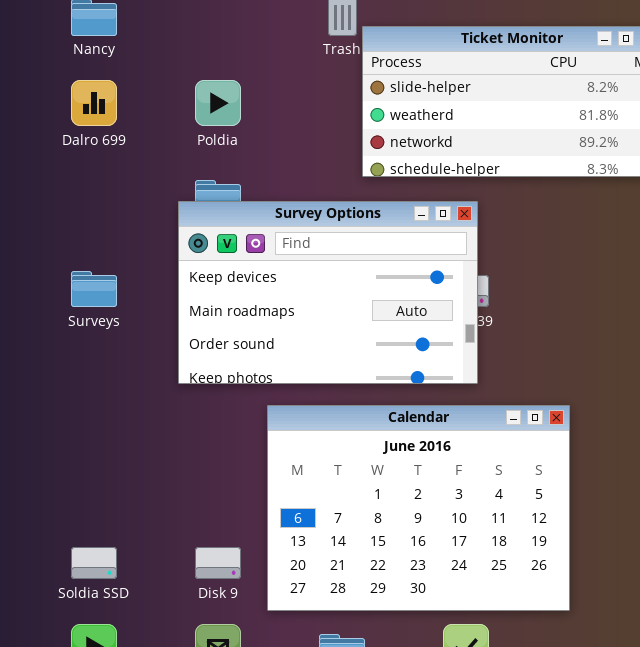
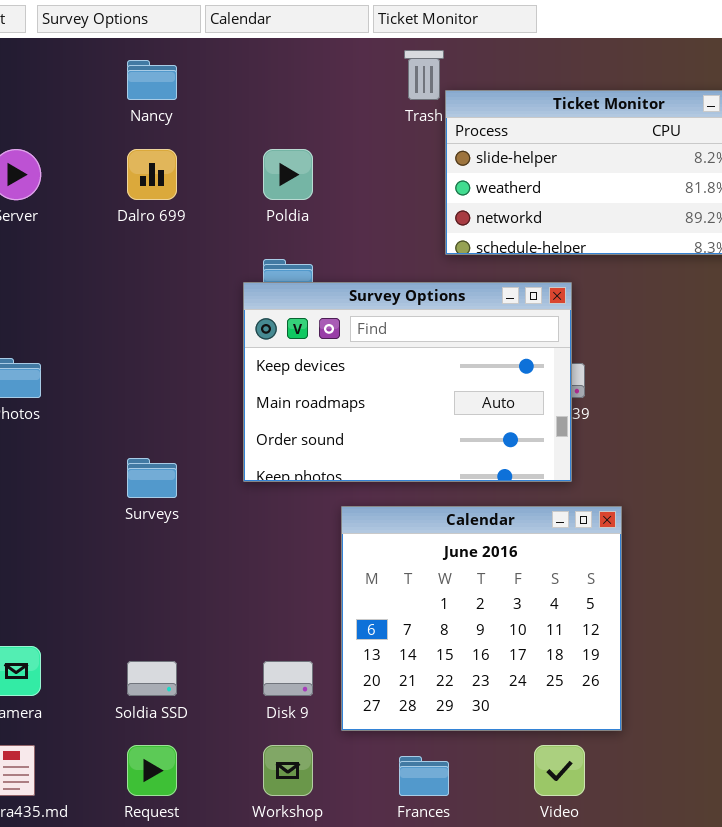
Surveys: [71,271,117,307] -> [127,458,177,498], moved
Calendar: [267,405,570,611] -> [341,506,622,731], resized

